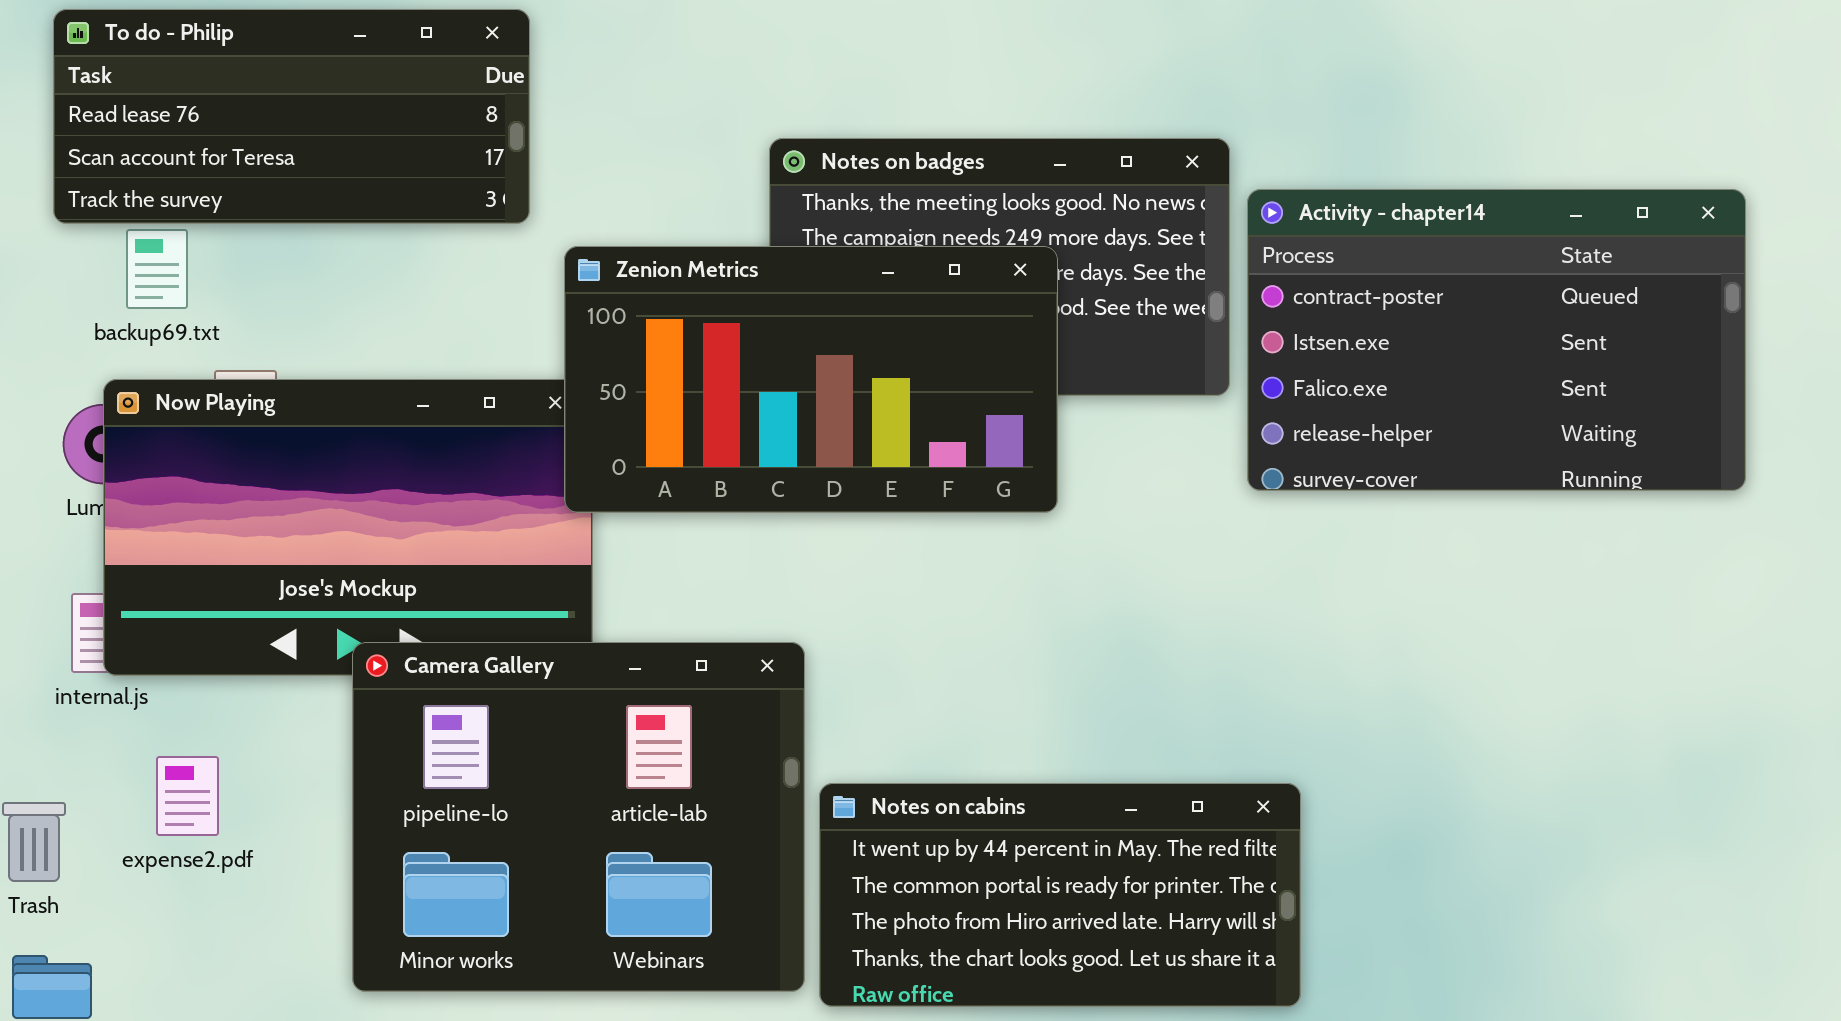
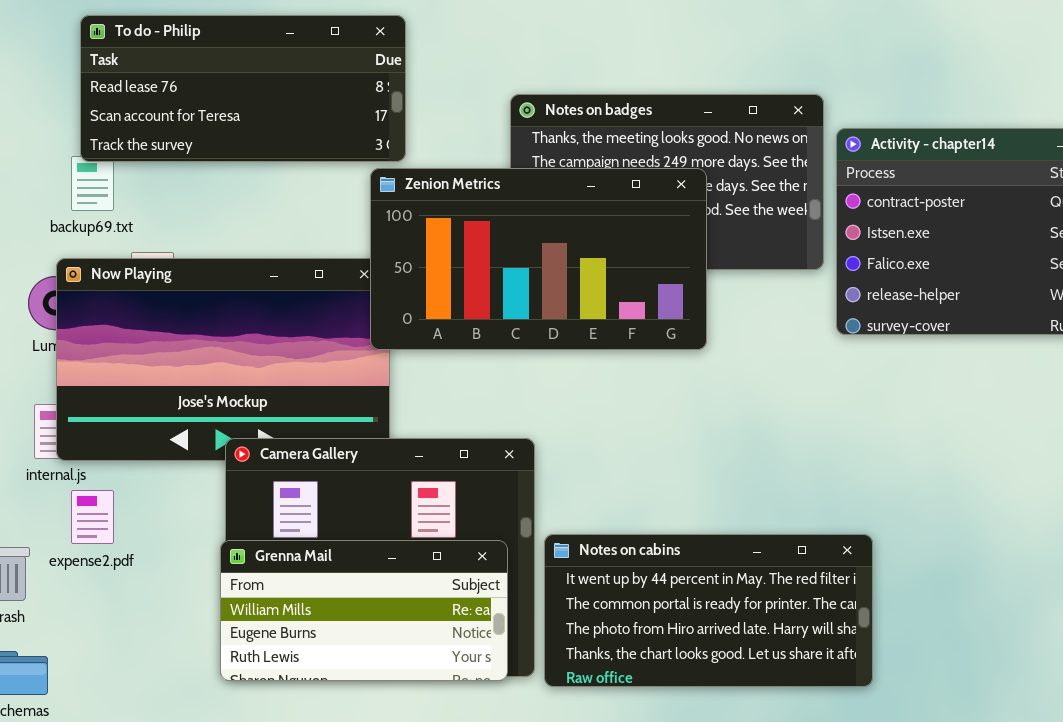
To do - Philip: [53,9,530,224] -> [80,15,406,162], moved
expense2.pdf: [156,756,219,836] -> [71,490,114,544], moved
Grenna Mail: none -> [220,540,508,681], opened

